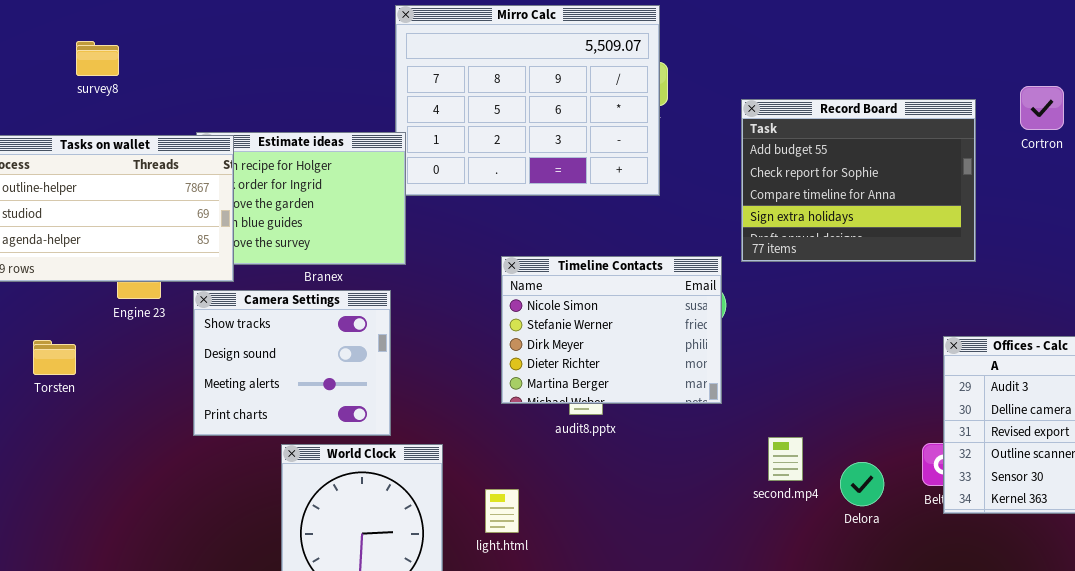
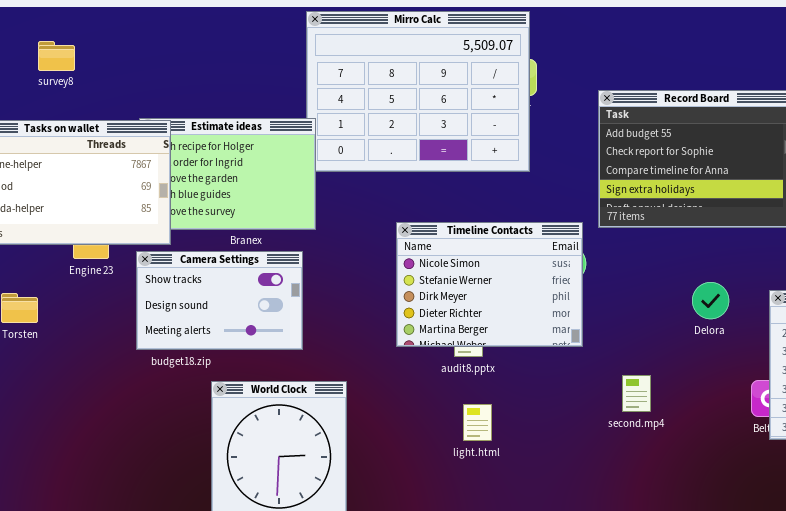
Camera Settings: [193,290,391,436] -> [136,251,303,350], resized
Delora: [840,462,884,506] -> [692,282,729,319], moved
light.html: [485,489,519,533] -> [463,404,492,441], moved

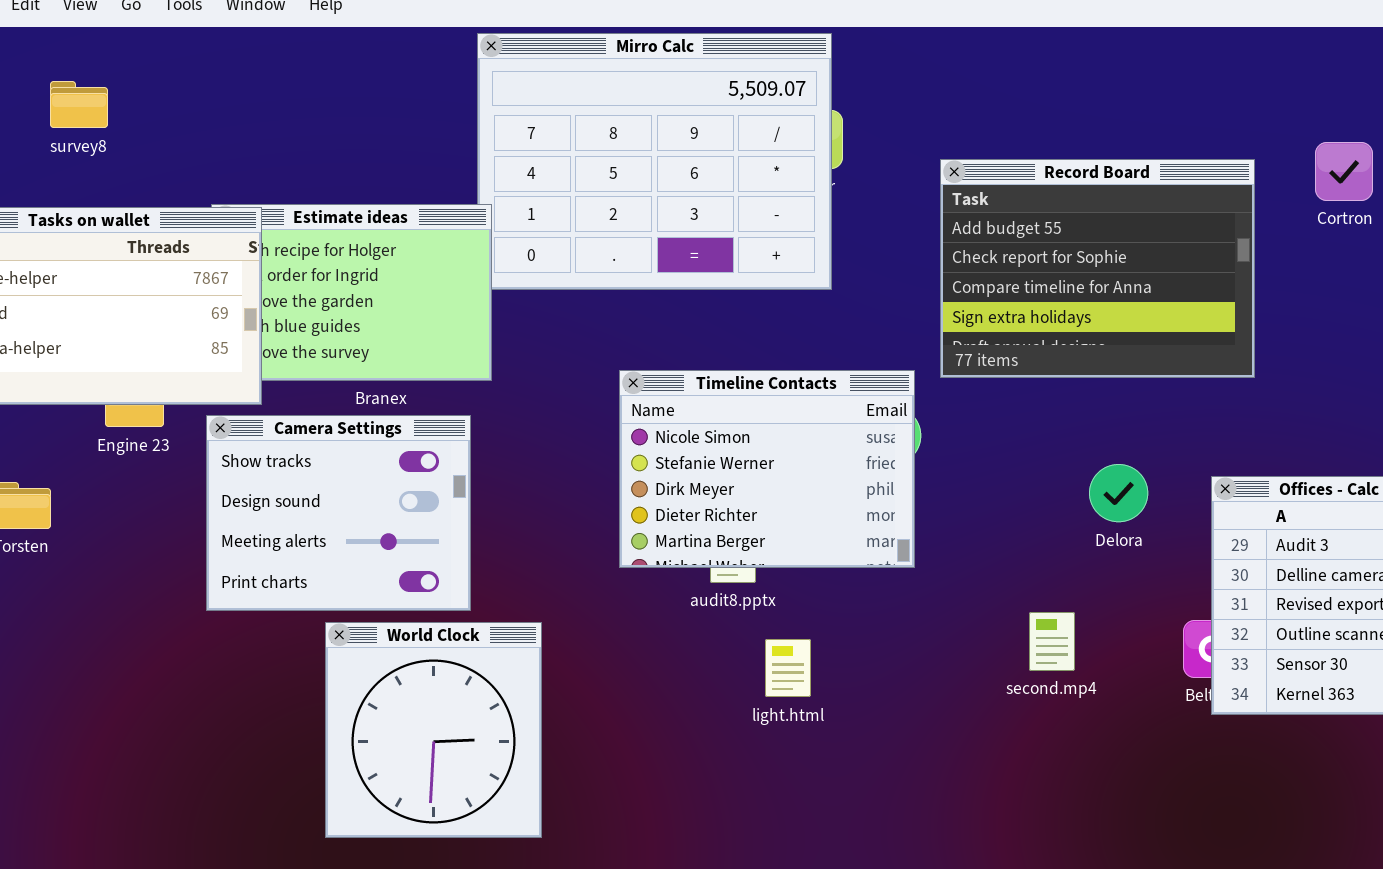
Camera Settings: [136,251,303,350] -> [206,415,471,611], resized
second.mp4: [622,375,651,412] -> [1029,612,1075,671], moved
light.html: [463,404,492,441] -> [765,639,811,697], moved

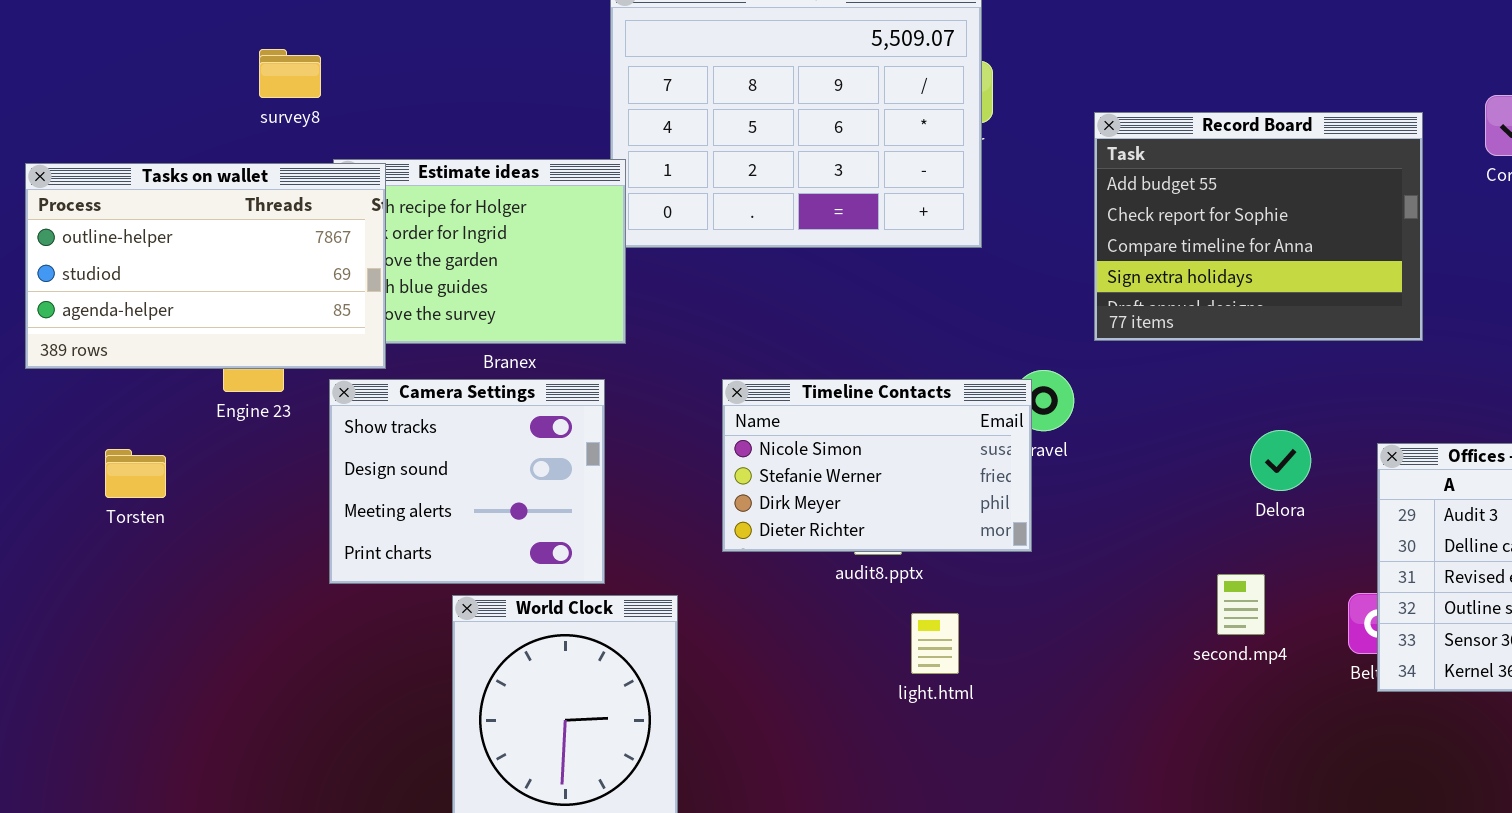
survey8: [50,81,108,128] -> [259,49,321,98], moved
Timeline Contacts: [619,370,915,568] -> [722,379,1032,552], moved, resized
second.mp4: [1029,612,1075,671] -> [1217,574,1265,635], moved

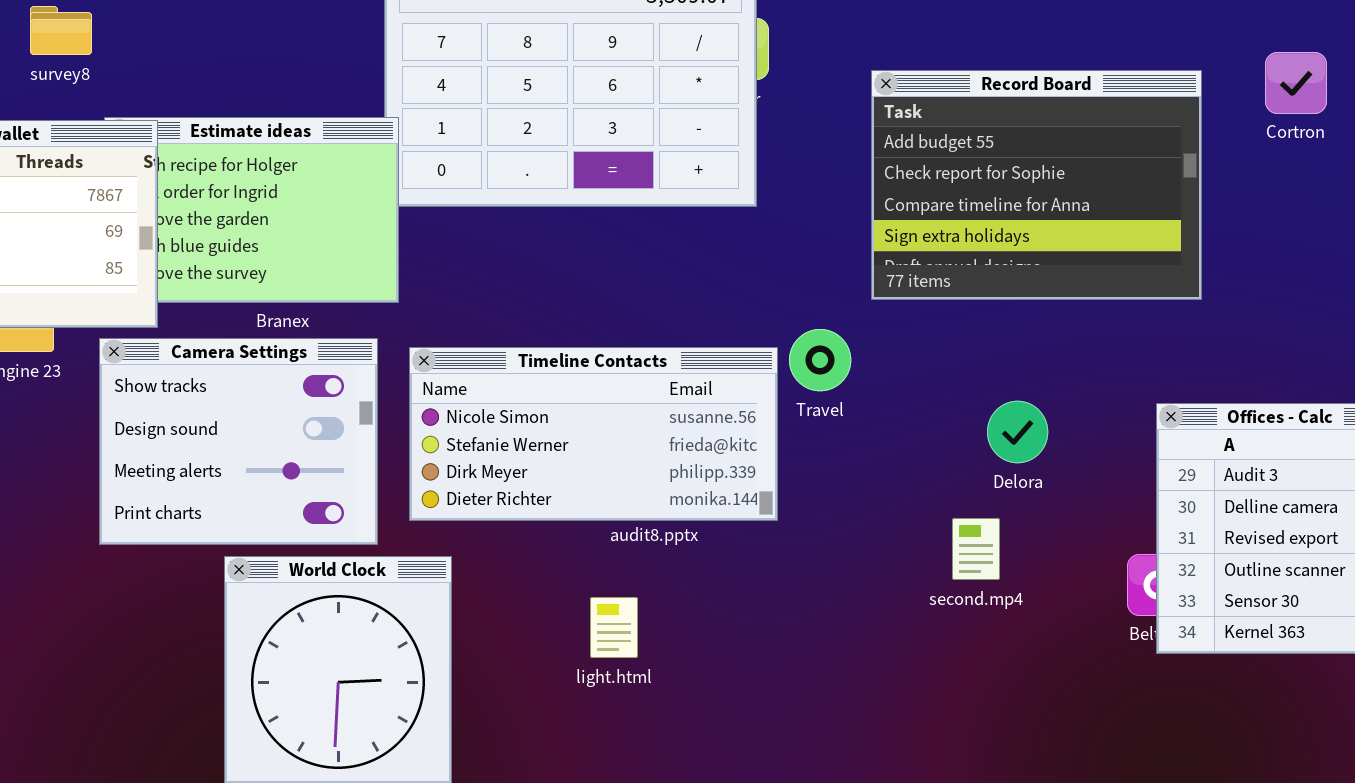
Timeline Contacts: [722,379,1032,552] -> [409,347,778,521], moved, resized
Delora: [1250,430,1311,491] -> [987,401,1048,463], moved
second.mp4: [1217,574,1265,635] -> [952,518,1000,580], moved
light.html: [911,613,959,674] -> [590,597,638,658], moved

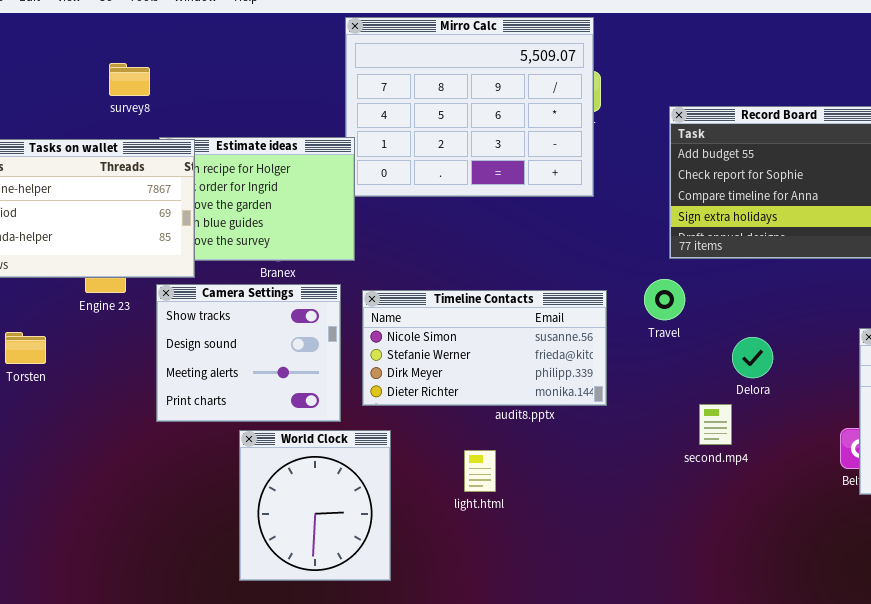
Travel: [789,329,851,391] -> [644,279,685,320], moved
Delora: [987,401,1048,463] -> [732,337,773,378], moved
second.mp4: [952,518,1000,580] -> [699,404,732,445], moved
light.html: [590,597,638,658] -> [464,450,496,492], moved

